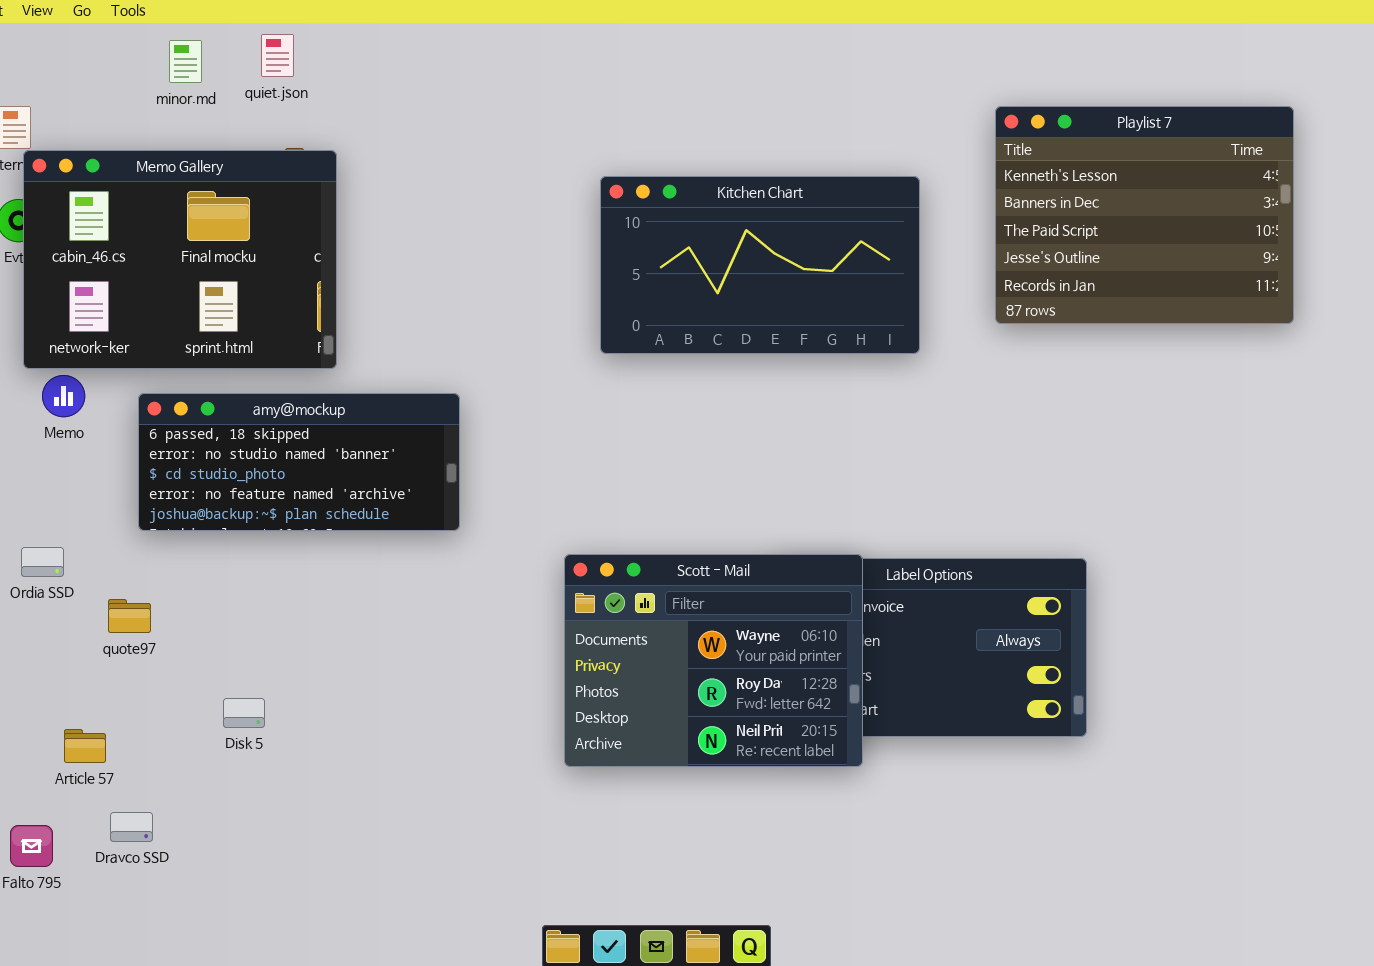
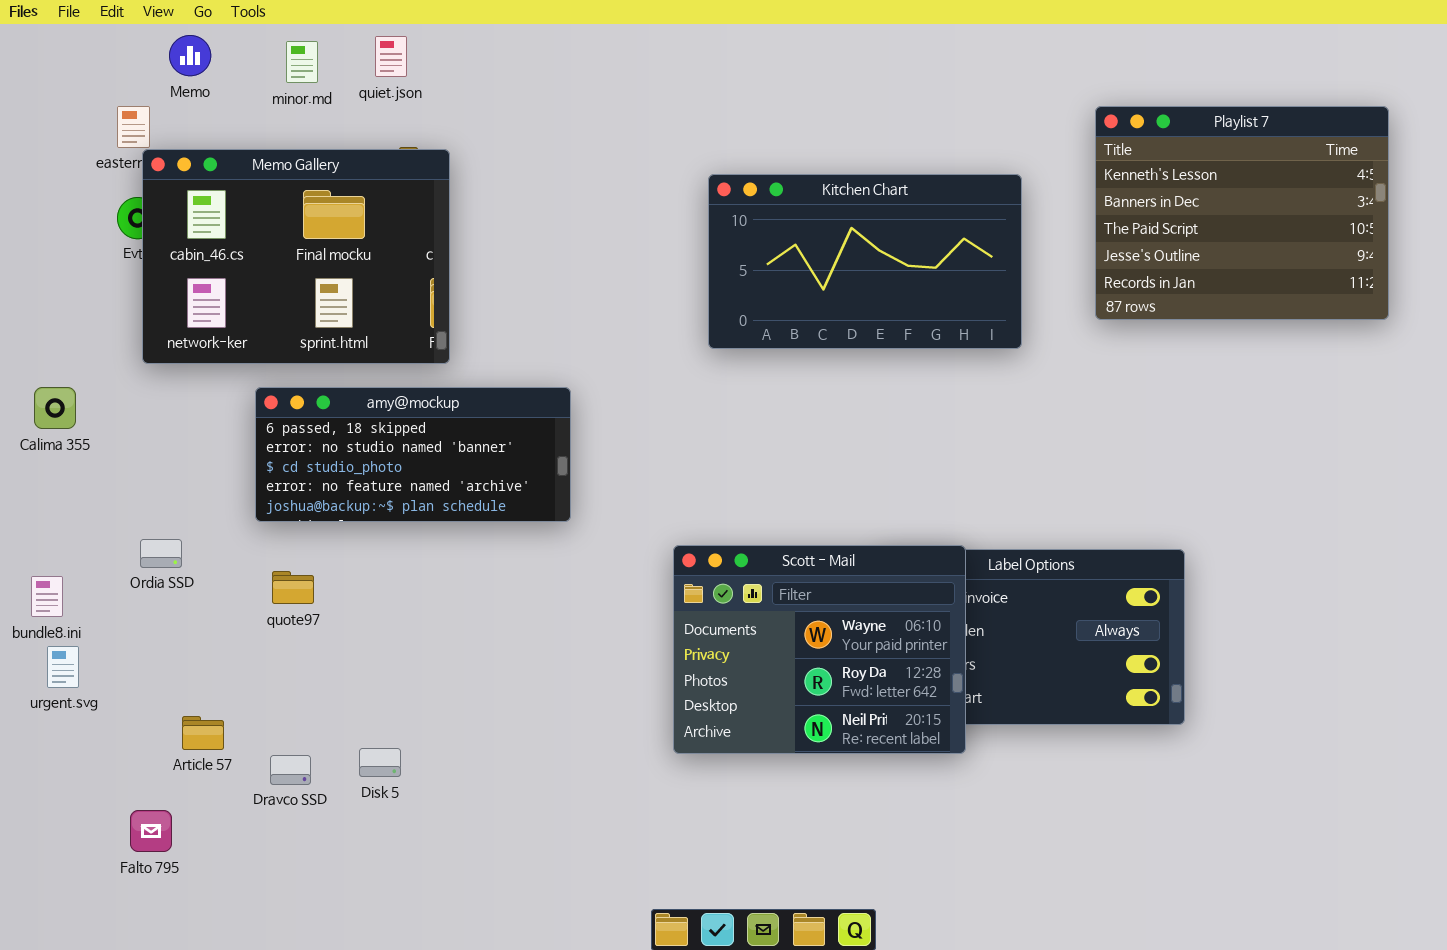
Memo: [42,375,85,417] -> [169,35,211,76], moved
quote97: [108,599,151,633] -> [272,571,314,604], moved
Disk 5: [223,698,265,728] -> [359,748,401,777], moved
Dravco SSD: [110,812,153,842] -> [270,755,311,785], moved

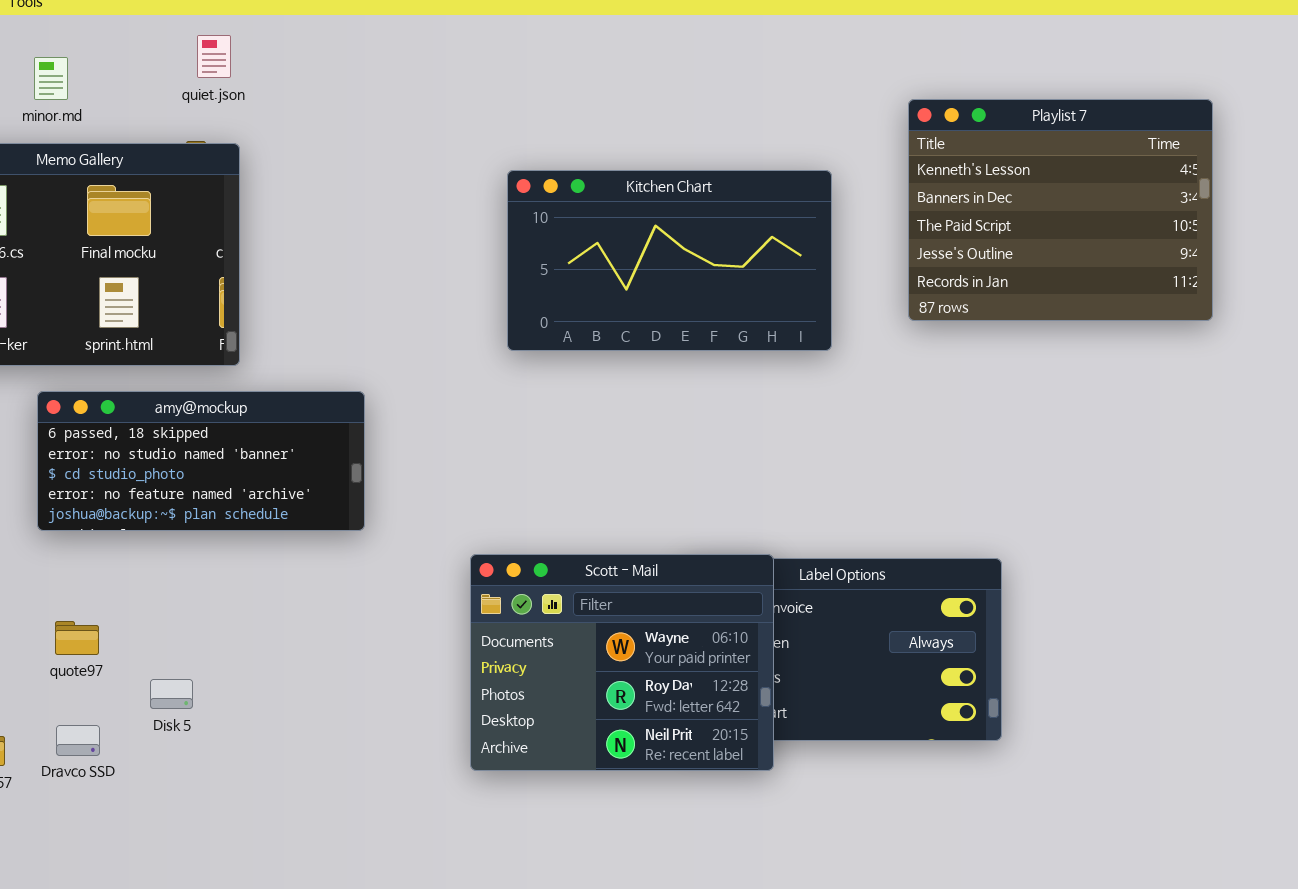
quiet.json: [375,36,407,77] -> [197,35,231,78], moved
minor.md: [286,41,318,83] -> [34,57,68,100], moved
quote97: [272,571,314,604] -> [55,621,99,655], moved
Disk 5: [359,748,401,777] -> [150,679,193,709], moved
Dravco SSD: [270,755,311,785] -> [56,725,100,756], moved

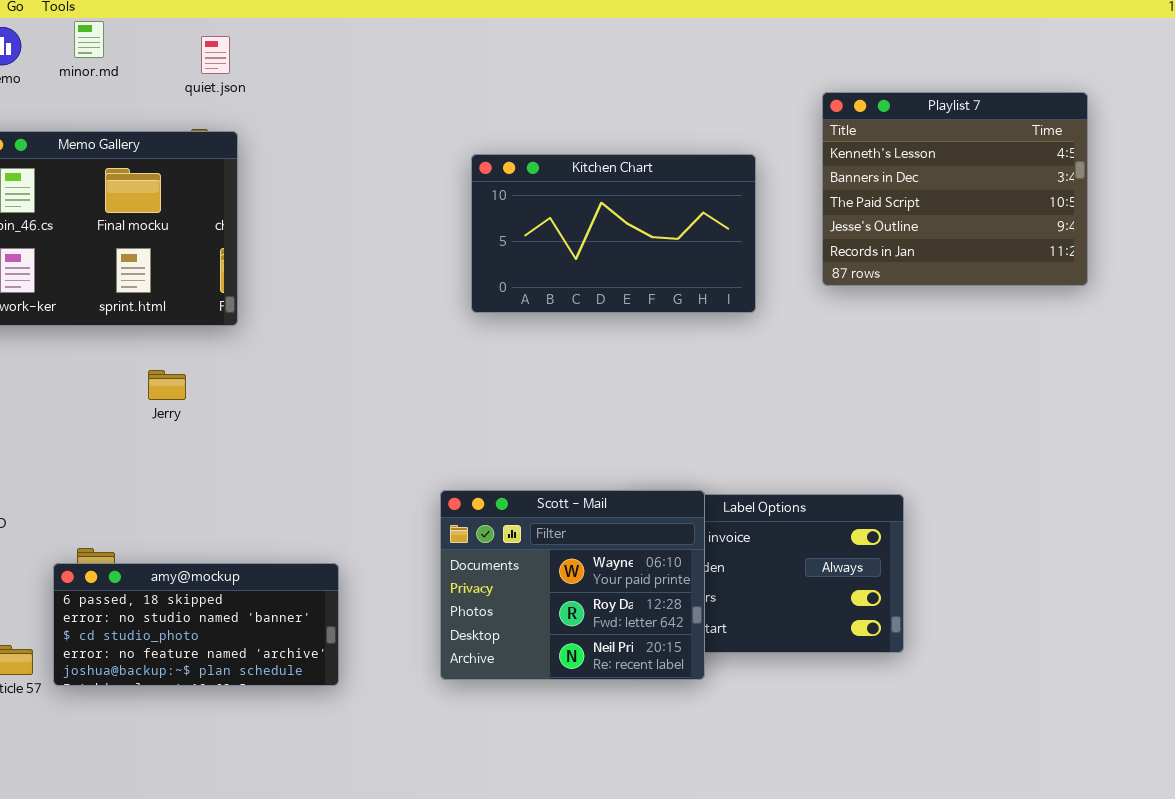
minor.md: [34,57,68,100] -> [74,21,104,58], moved
amy@mockup: [37,391,365,531] -> [53,563,339,686], moved

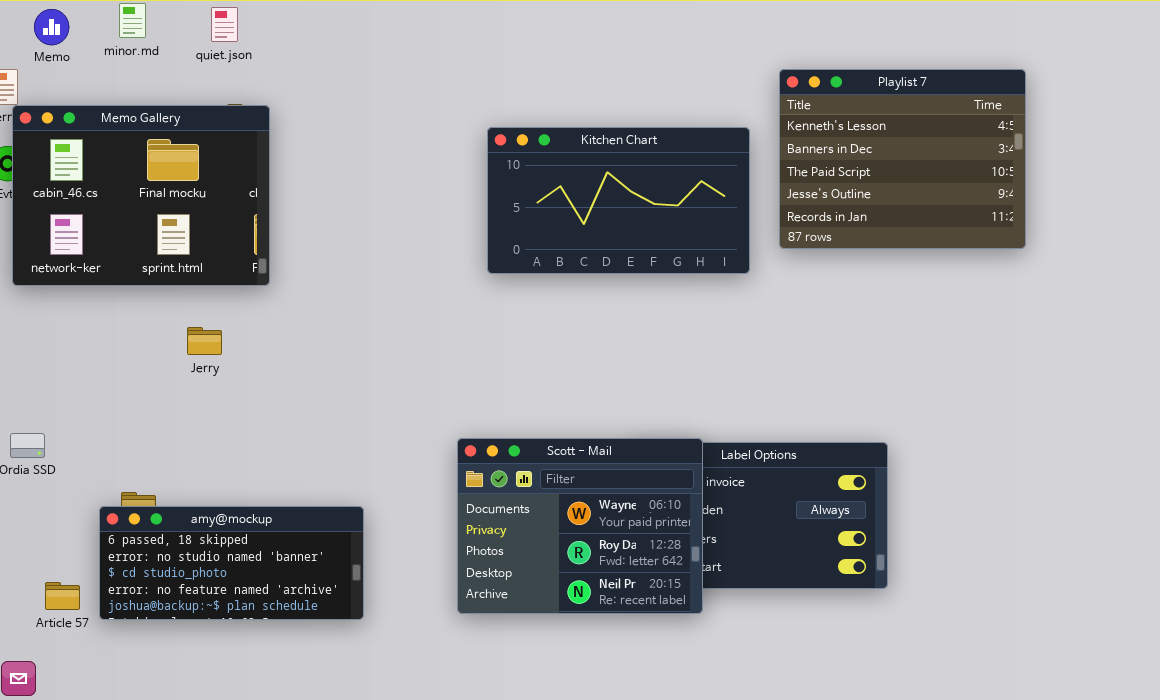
quiet.json: [201,36,230,74] -> [211,7,238,42], moved
Playlist 7: [822,92,1088,286] -> [779,69,1026,249], moved

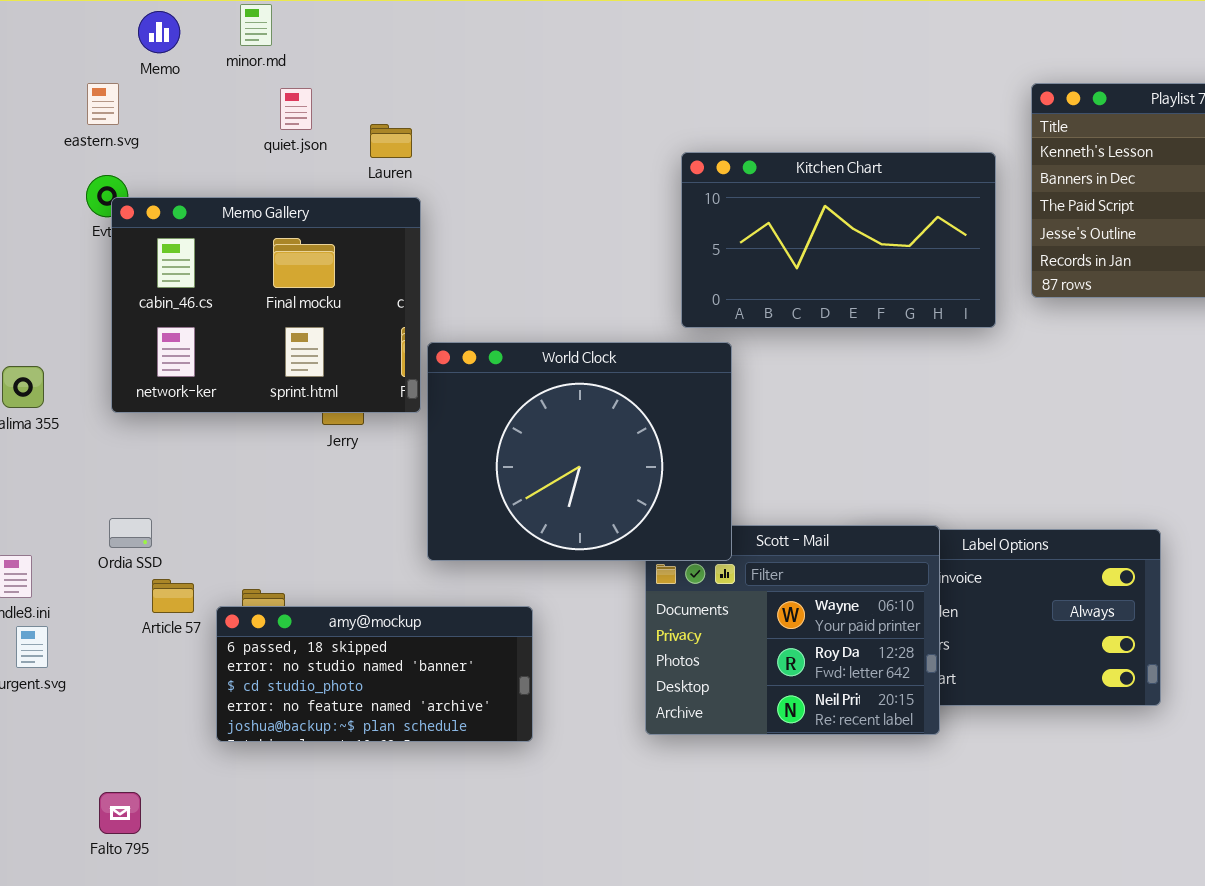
quiet.json: [211,7,238,42] -> [280,88,312,130], moved
Memo Gallery: [12,105,270,286] -> [111,197,421,413], moved
World Clock: none -> [427,342,732,561], opened
Article 57: [45,582,80,610] -> [152,579,194,613], moved

